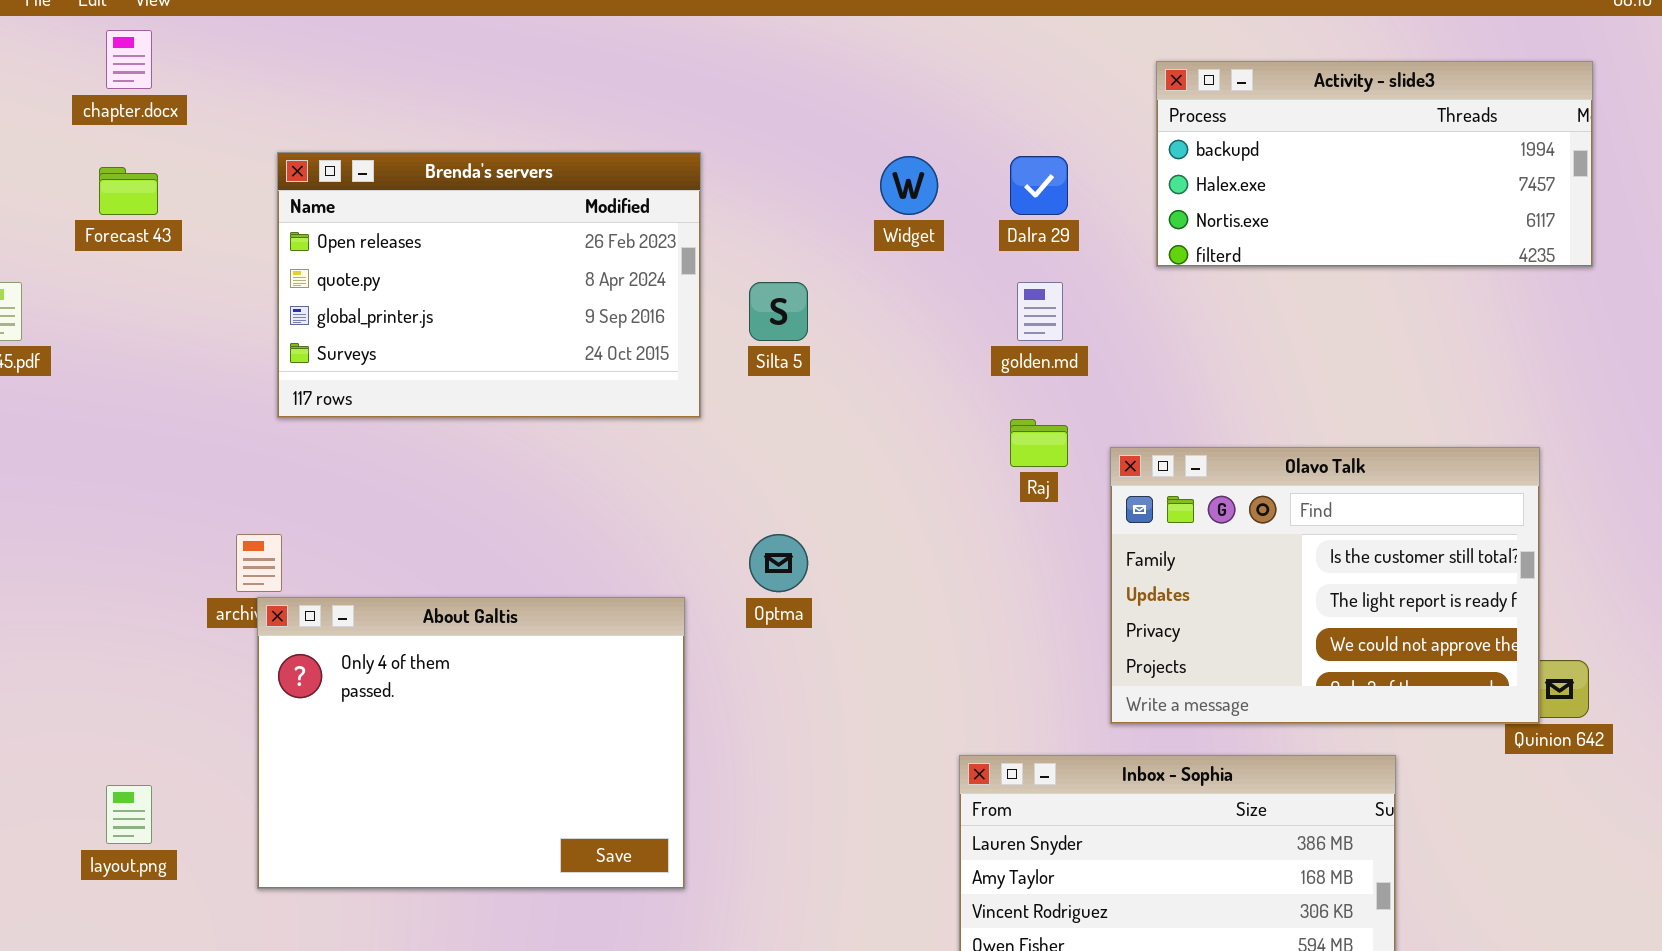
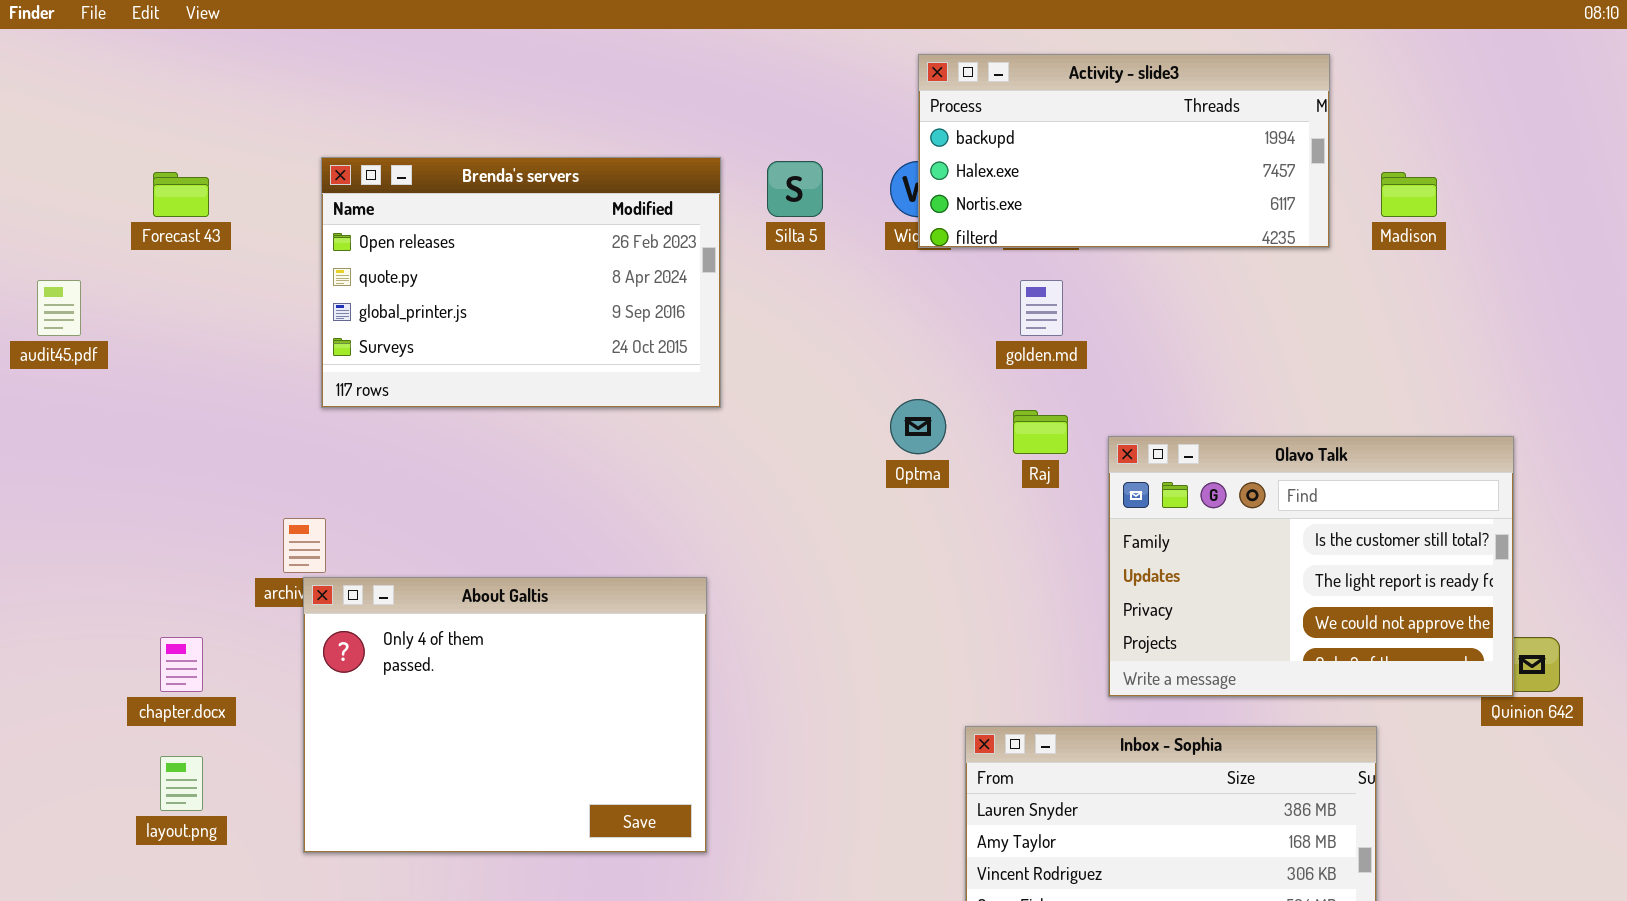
chapter.docx: [106,30,152,89] -> [160,637,203,692], moved
Activity - slide3: [1156,61,1593,267] -> [918,54,1330,248], moved
Silta 5: [749,282,808,341] -> [767,161,823,217], moved
Optma: [749,534,808,592] -> [890,399,946,454], moved

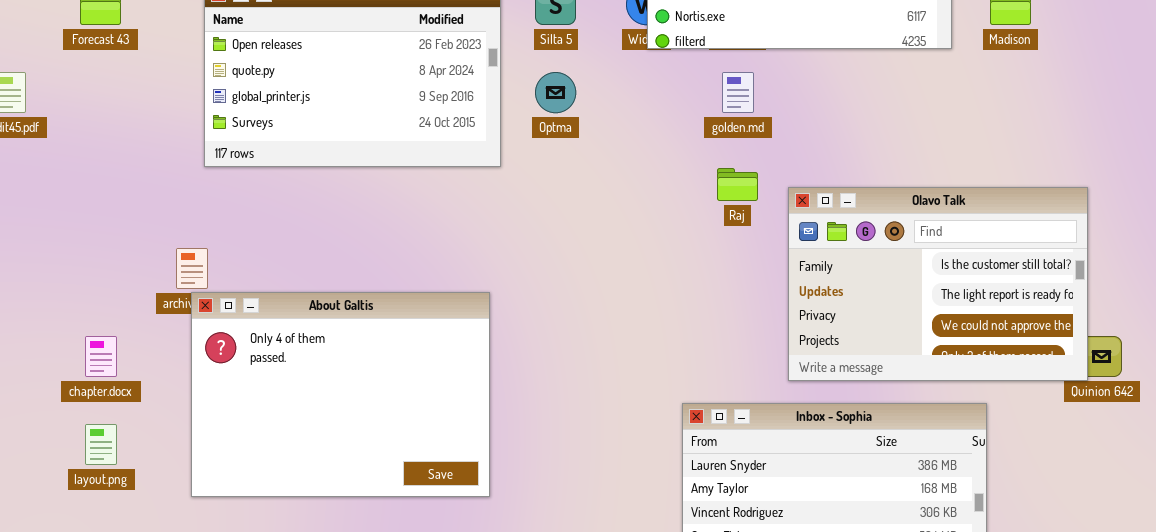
Optma: [890,399,946,454] -> [535,72,576,113], moved

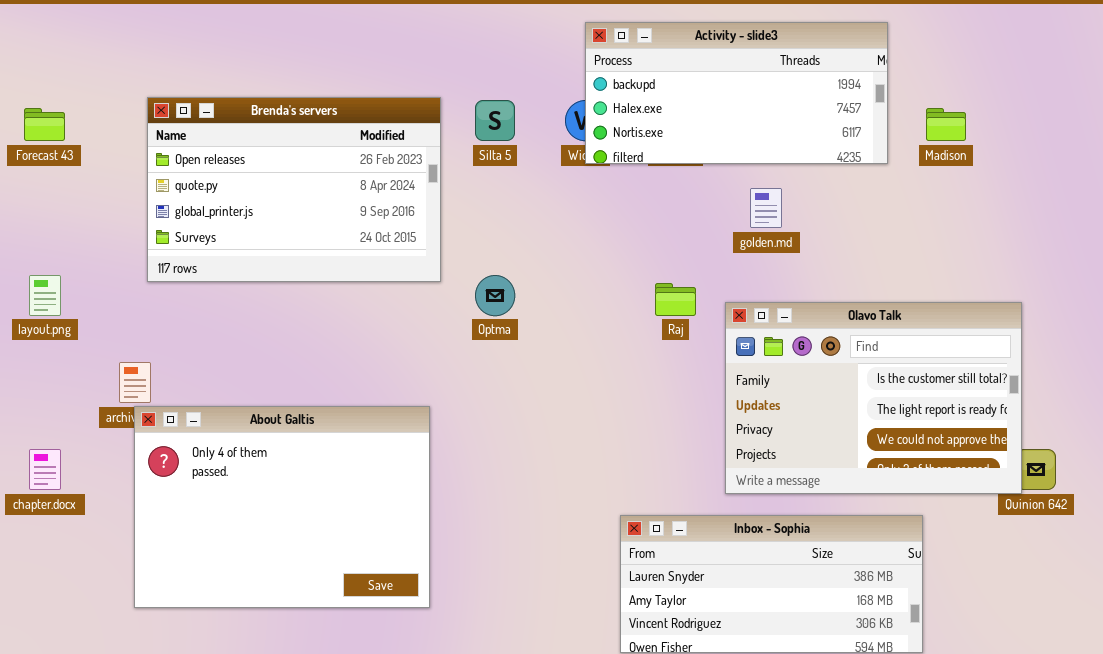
Optma: [535,72,576,113] -> [475,275,515,316], moved
golden.md: [722,72,754,113] -> [750,188,782,228], moved
layout.png: [85,424,117,465] -> [29,275,61,316], moved

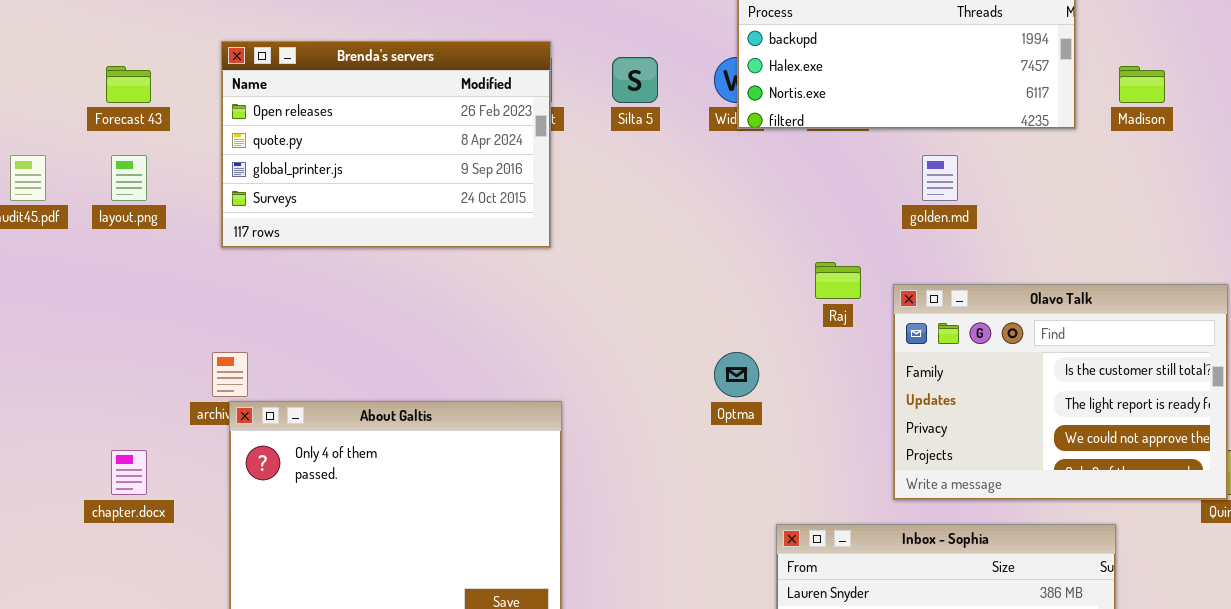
Brenda's servers: [147,97,441,282] -> [221,41,551,248], moved
layout.png: [29,275,61,316] -> [111,155,147,201], moved
Optma: [475,275,515,316] -> [714,352,759,397], moved

